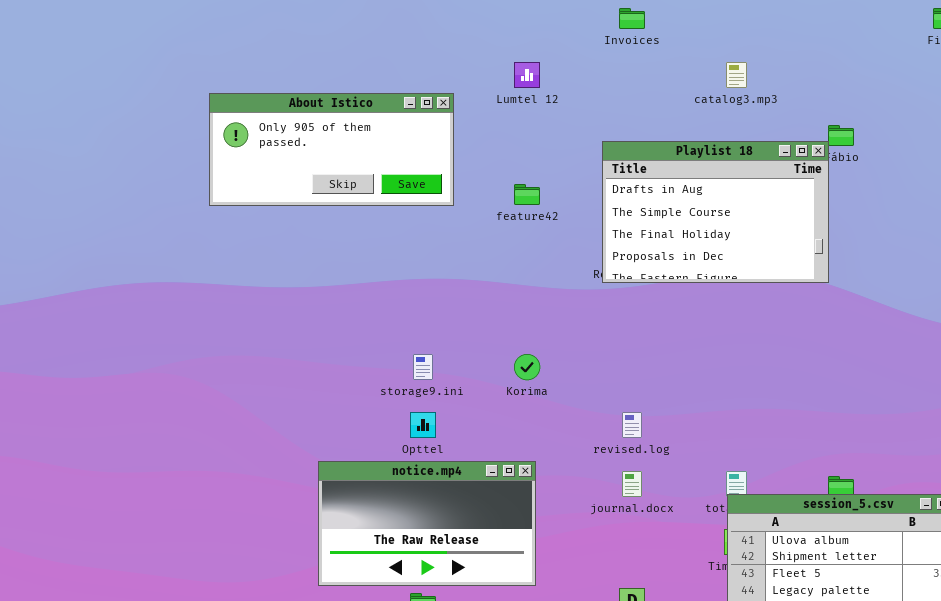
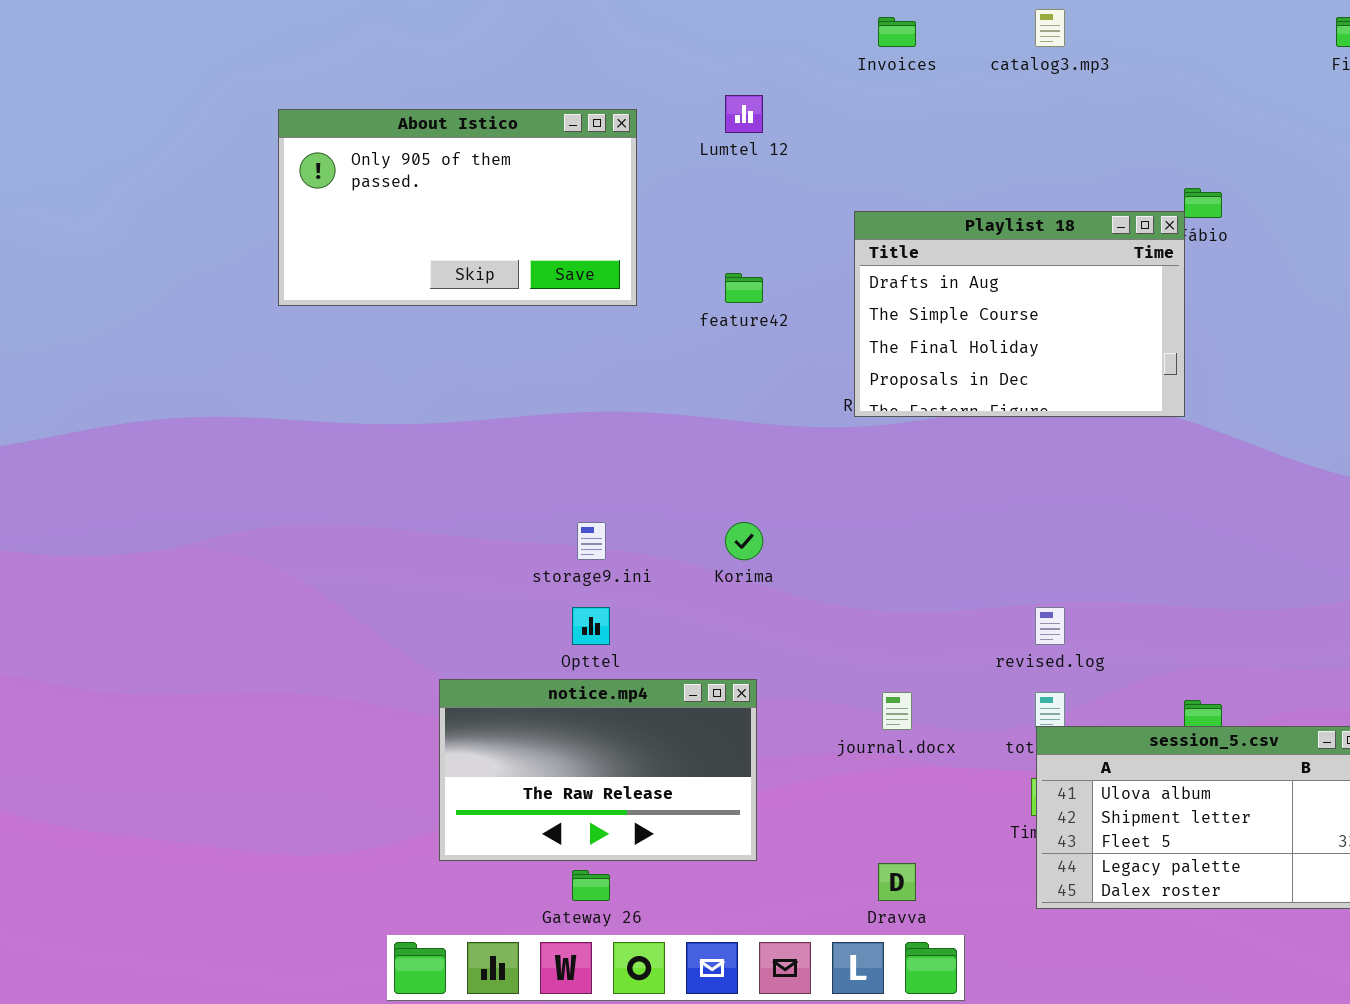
catalog3.mp3: [726,62,747,88] -> [1035,9,1065,47], moved
About Istico: [209,93,454,206] -> [278,109,637,306], resized
revised.log: [622,412,642,438] -> [1035,607,1065,645], moved

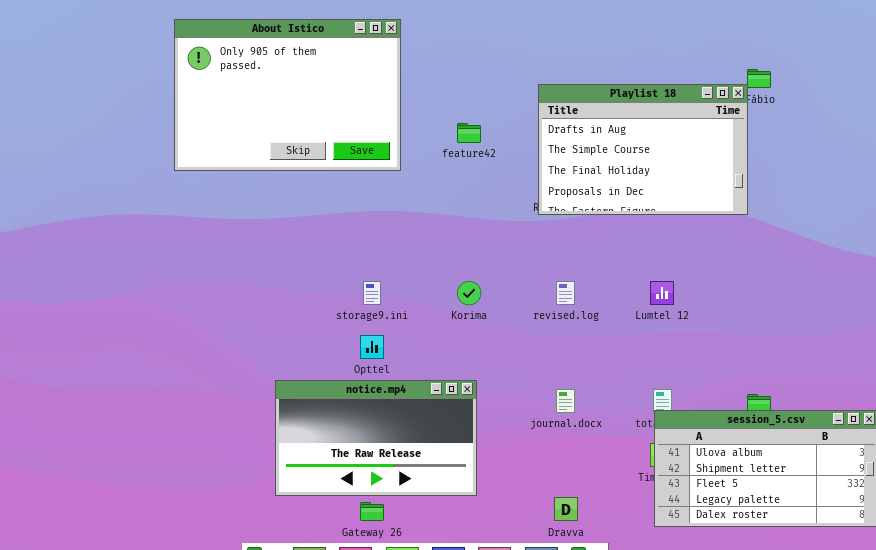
Lumtel 12: [725,95,763,133] -> [650,281,674,305], moved
About Istico: [278,109,637,306] -> [174,19,401,171], resized
revised.log: [1035,607,1065,645] -> [556,281,575,305], moved

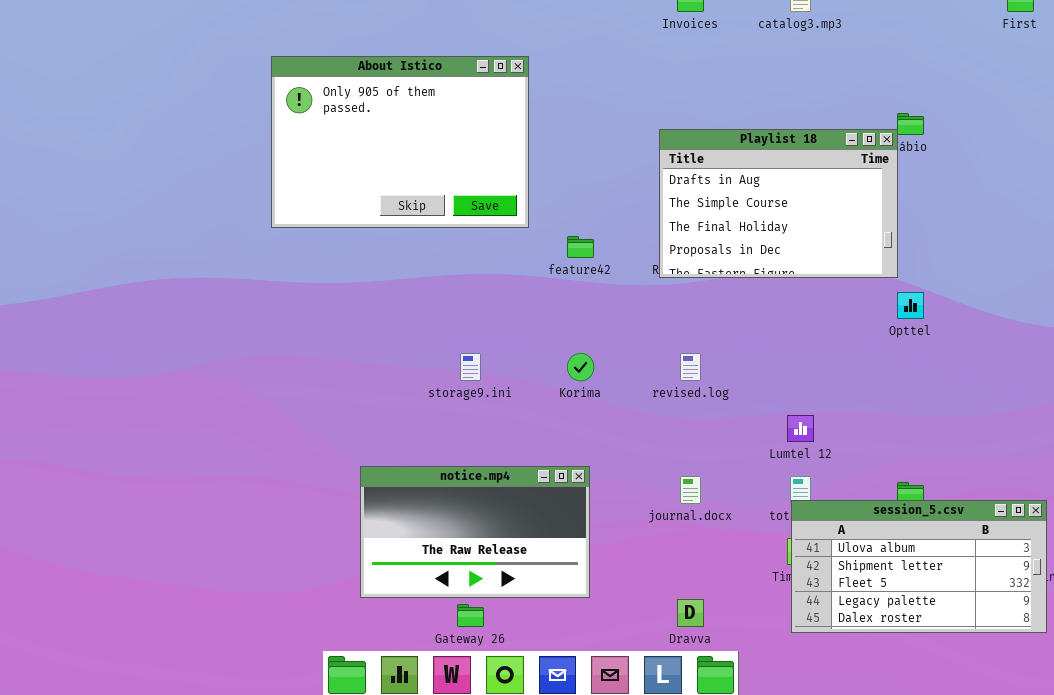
About Istico: [174,19,401,171] -> [271,56,529,228], moved
feature42: [457,123,481,143] -> [567,236,594,258], moved
Lumtel 12: [650,281,674,305] -> [787,415,814,442], moved
Opttel: [360,335,384,359] -> [897,292,924,319], moved

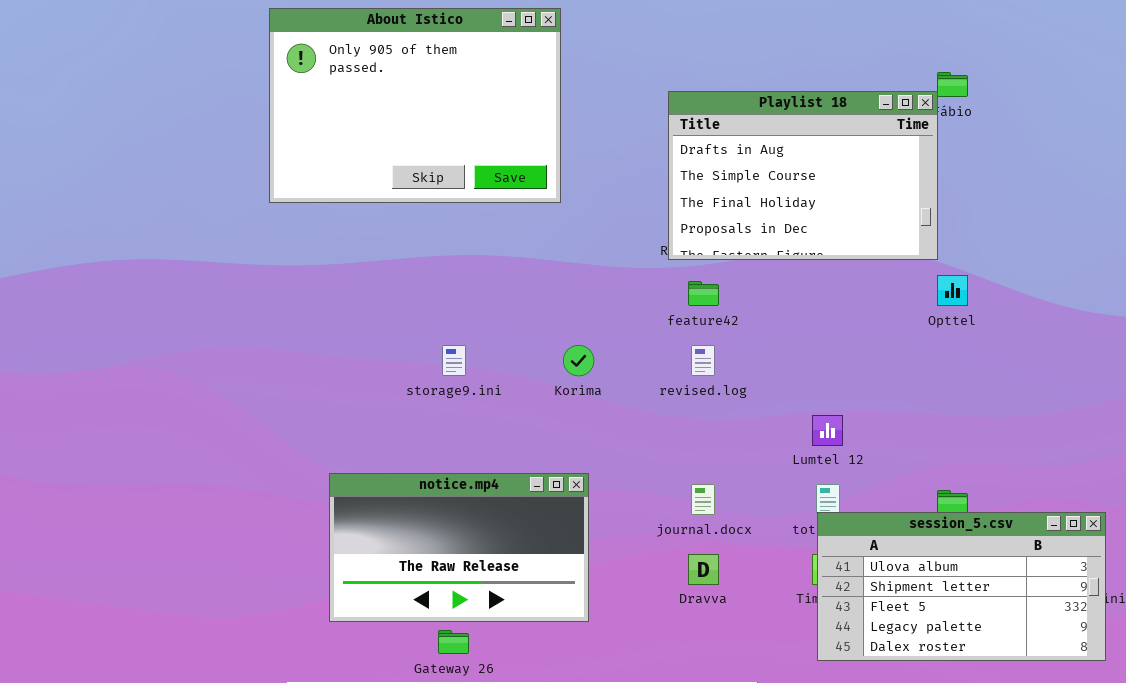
About Istico: [271,56,529,228] -> [269,8,561,203], moved
feature42: [567,236,594,258] -> [688,281,719,306], moved
Dravva: [677,599,704,627] -> [688,554,719,585], moved

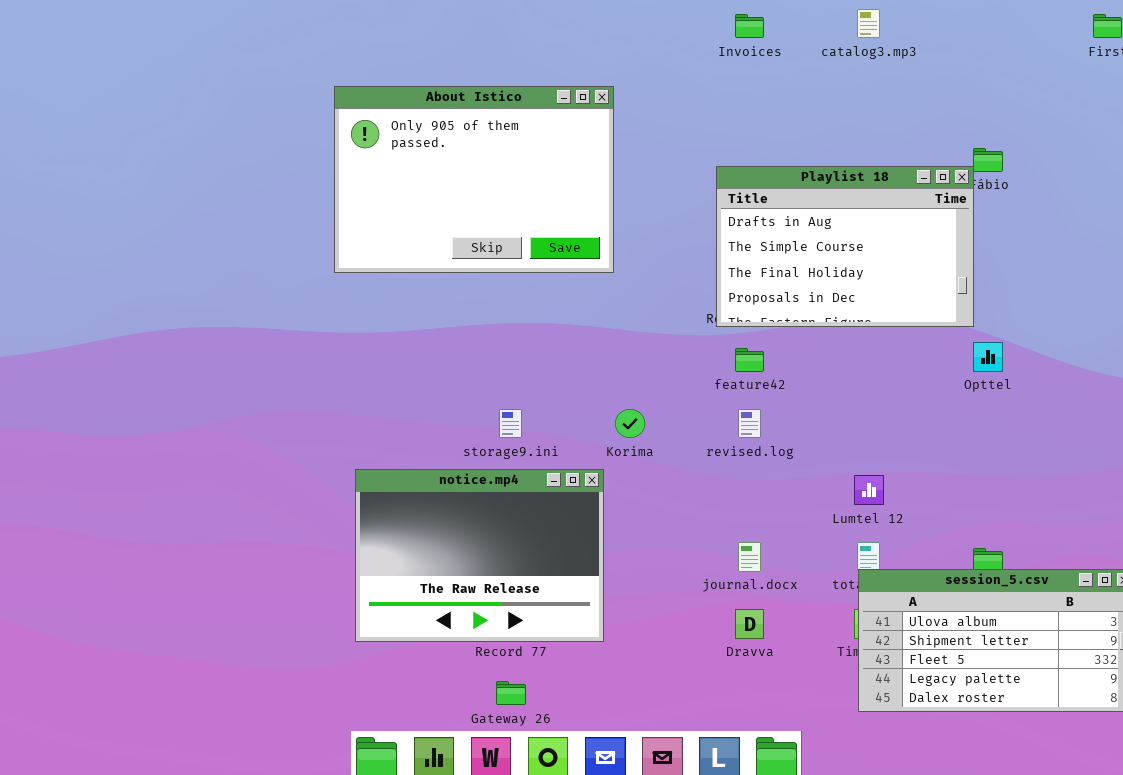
notice.mp4: [329,473,589,622] -> [355,469,604,642], moved, resized

